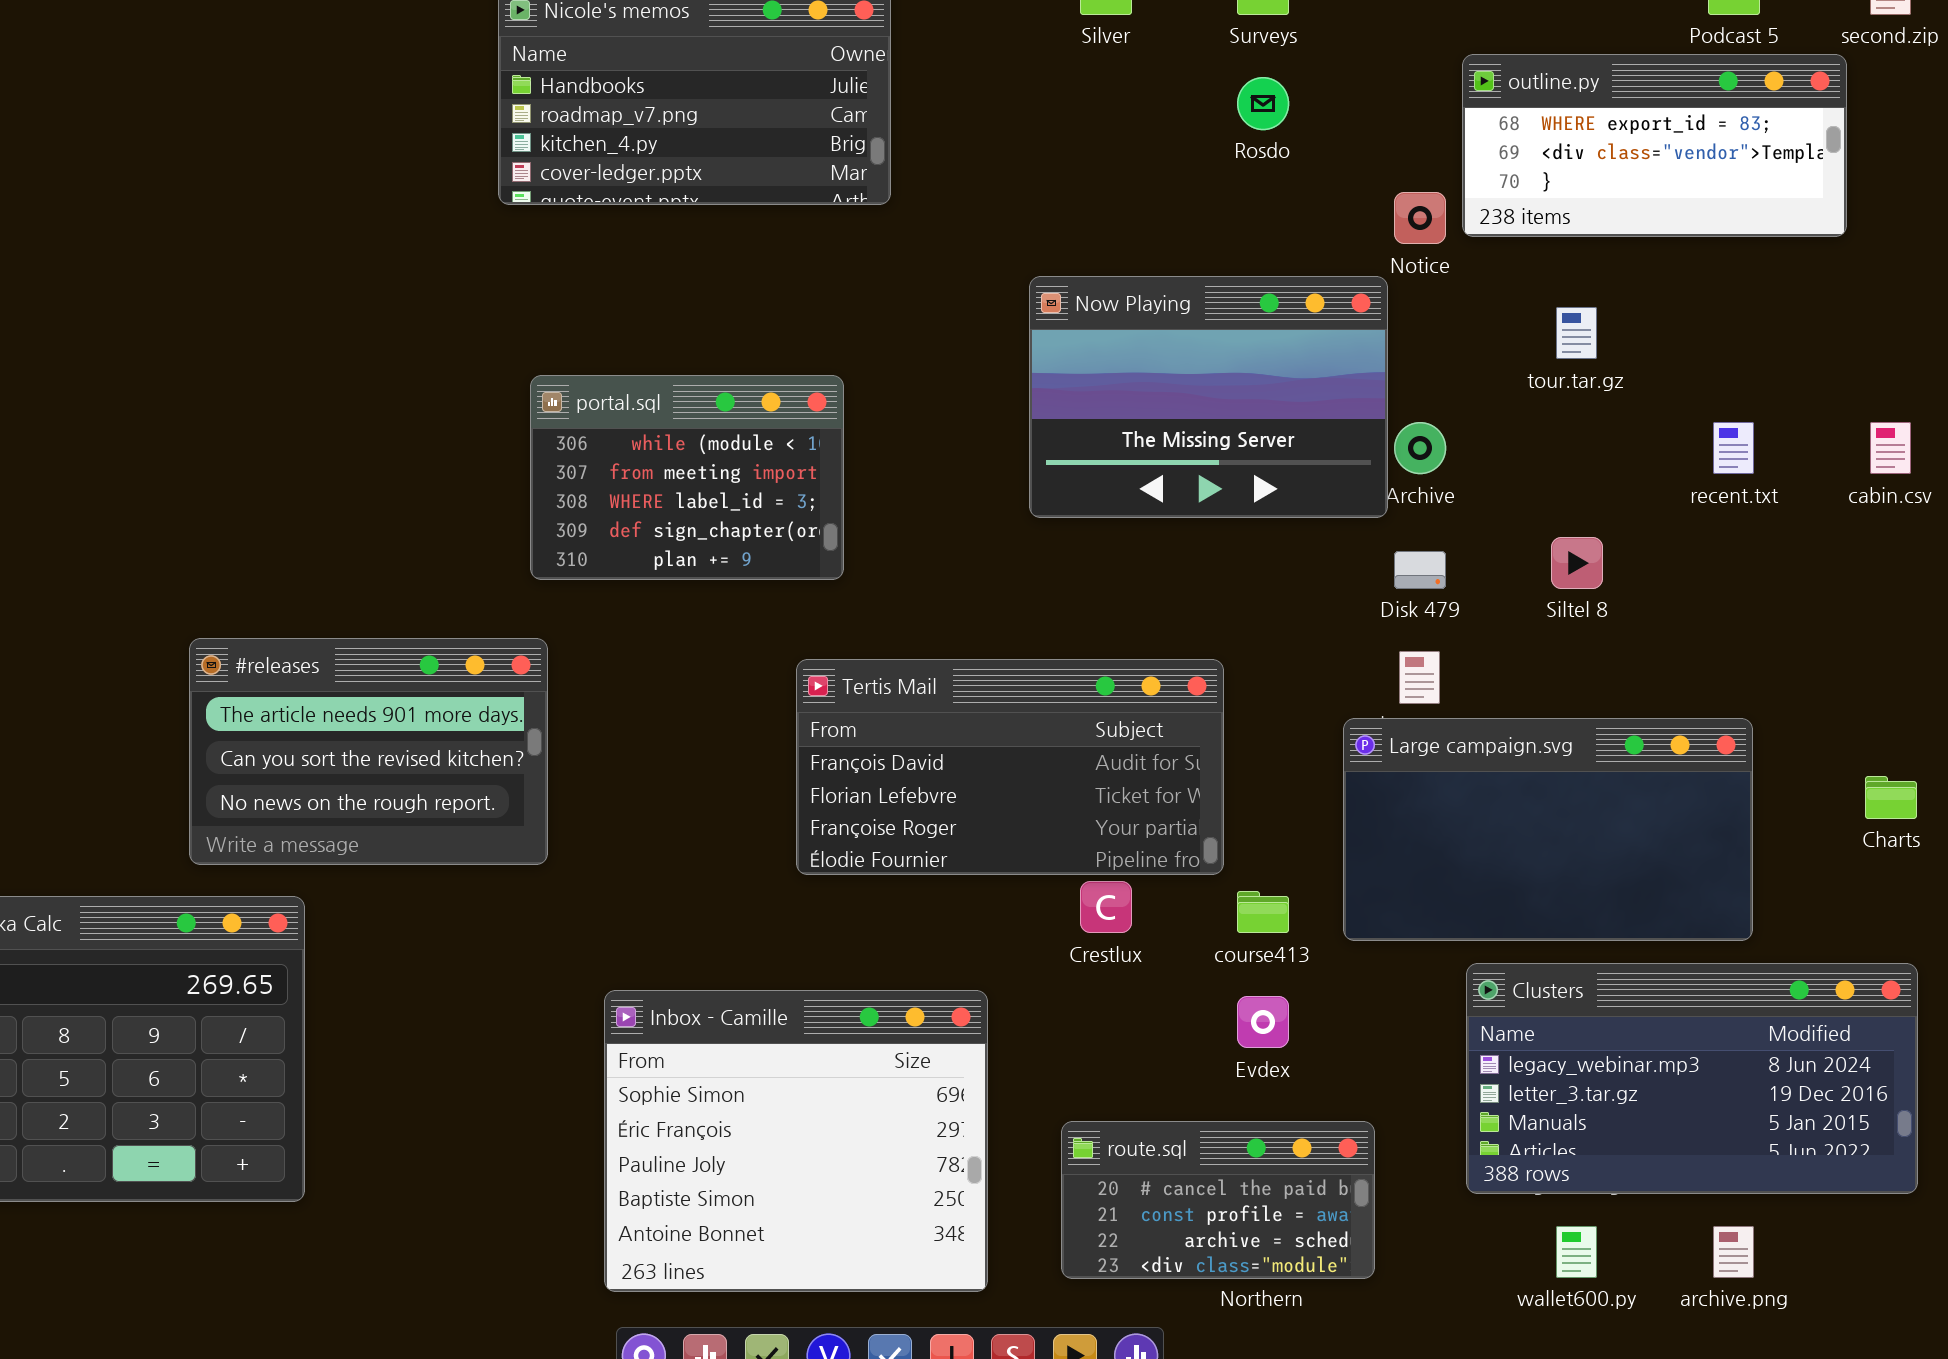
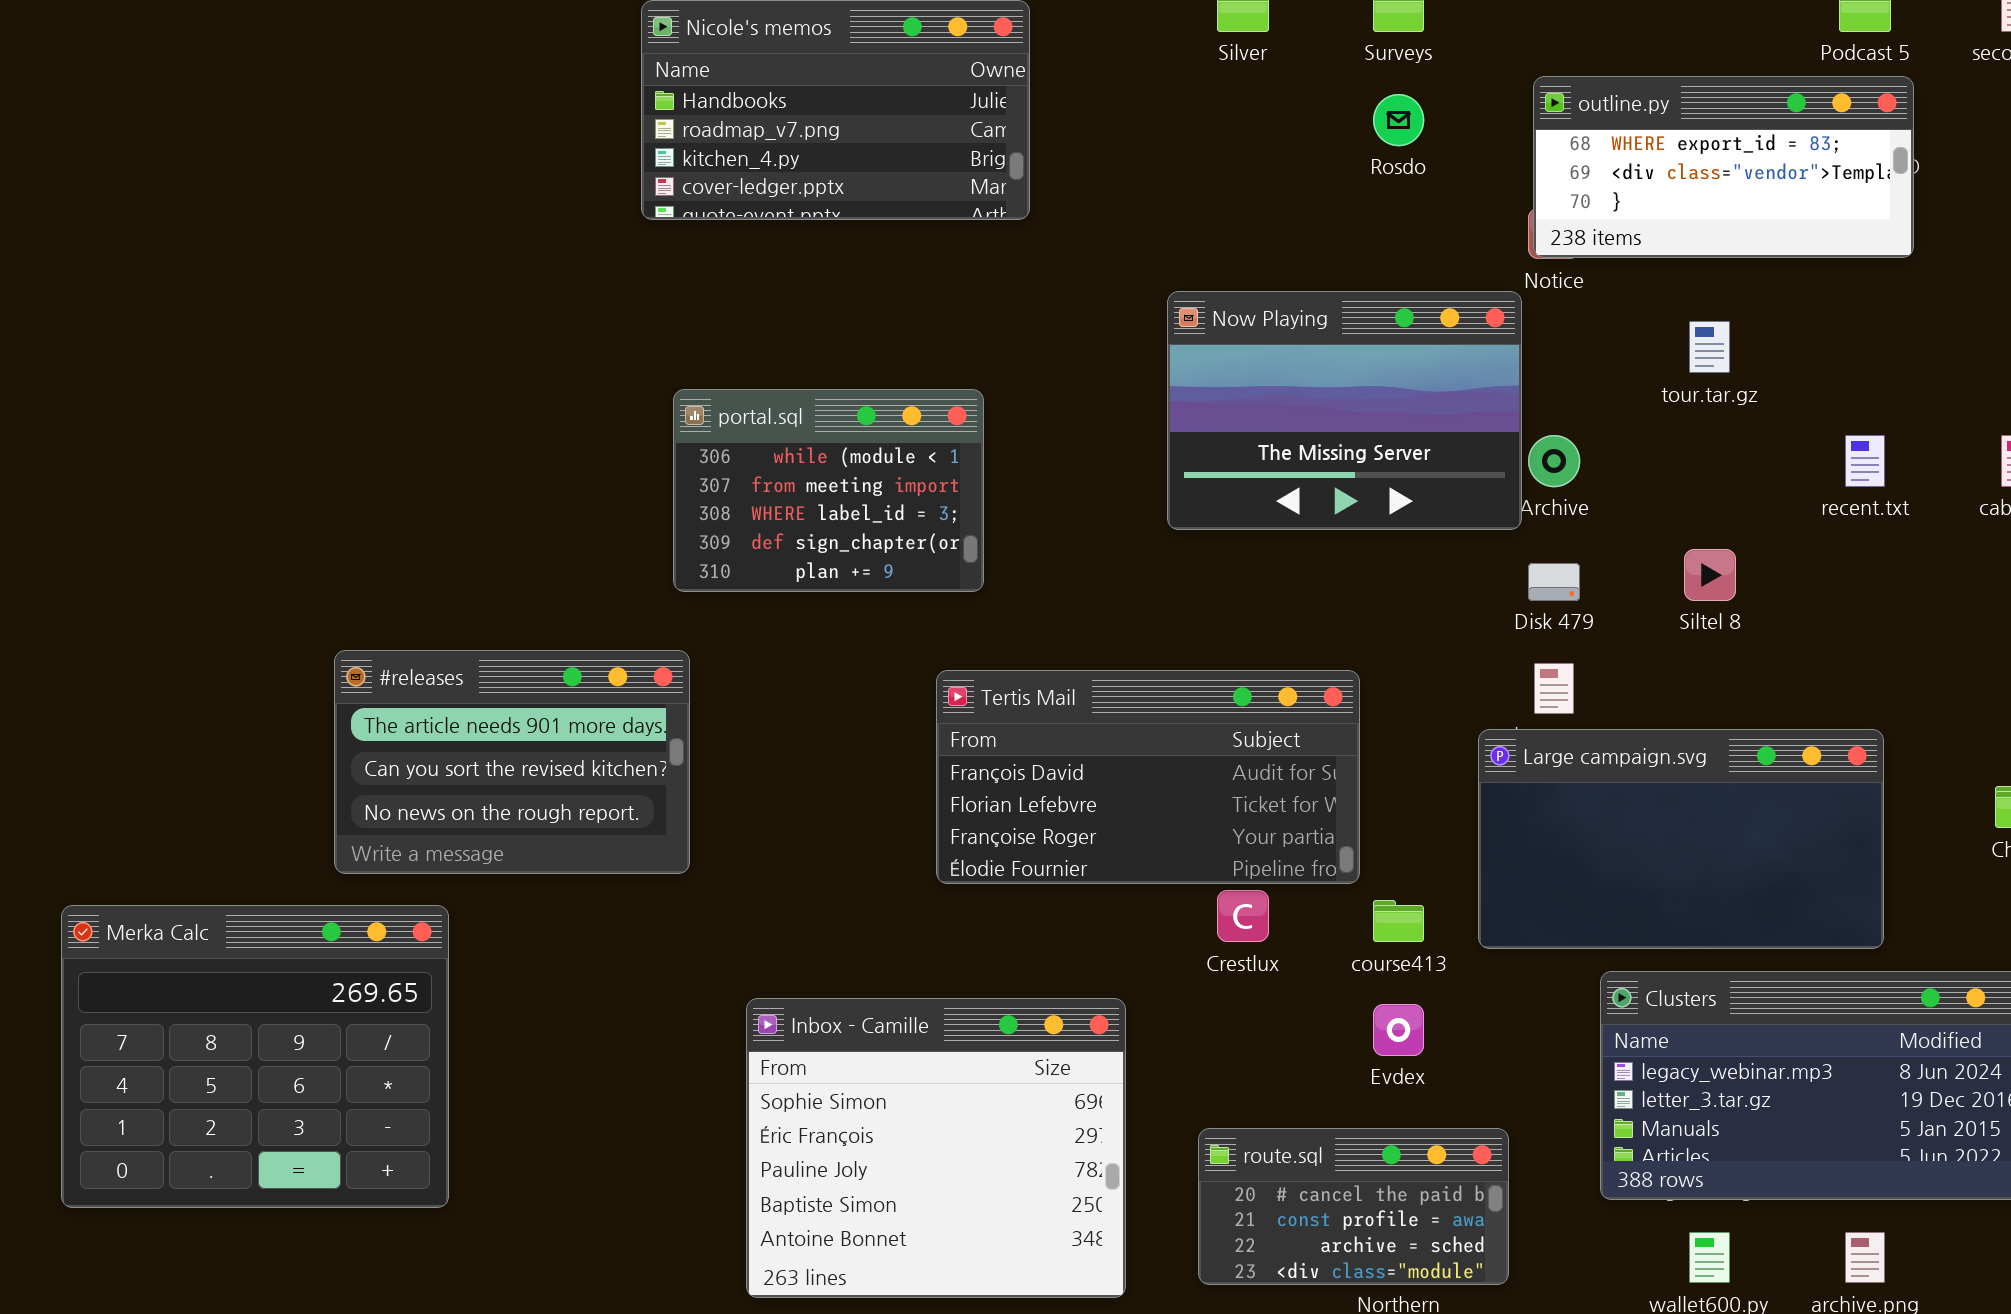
outline.py: [1462,54,1847,237] -> [1533,76,1914,258], moved

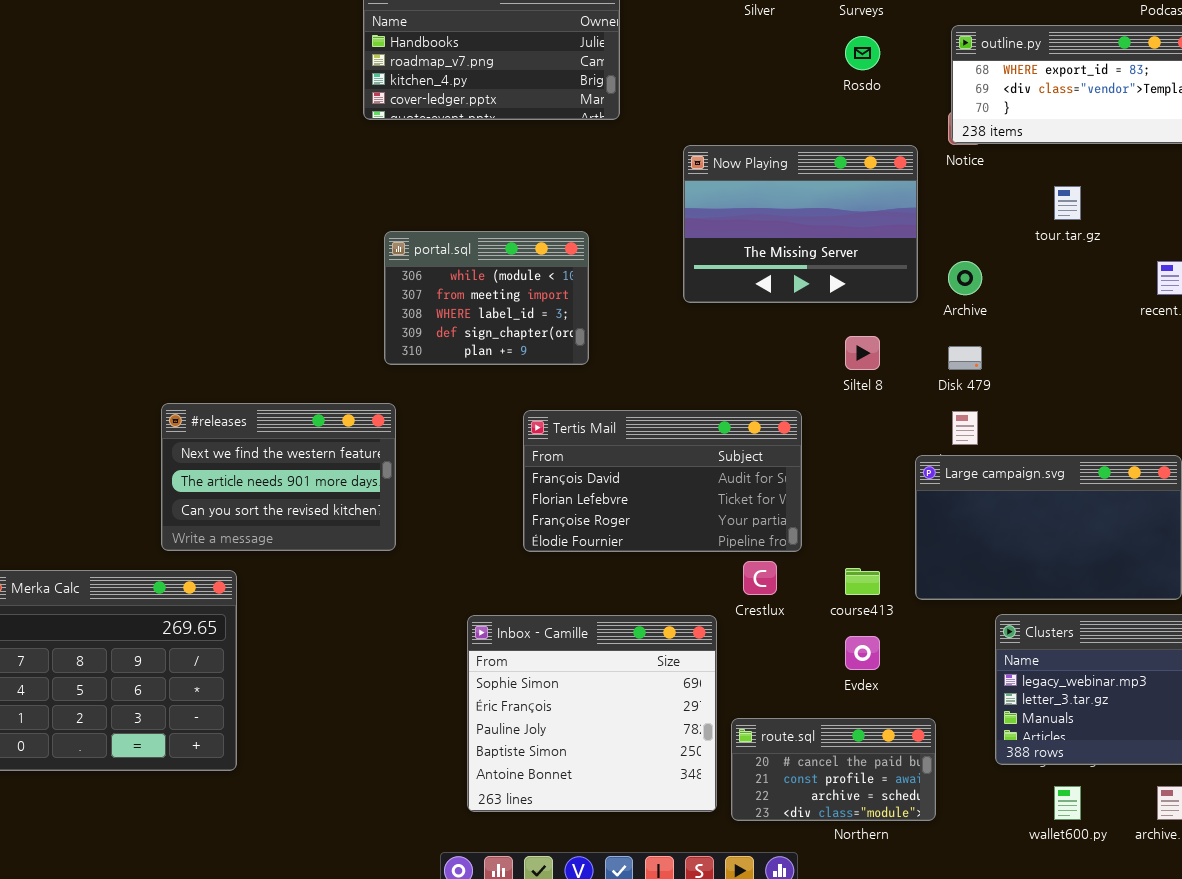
Now Playing: [1167,291,1522,530] -> [683,145,918,303], moved
Siltel 8: [1684,549,1736,601] -> [845,336,880,370], moved
#releases: [334,650,690,874] -> [161,403,396,551], scrolled up 1 row
Tertis Mail: [936,670,1360,884] -> [523,410,802,552], moved
Inbox - Camille: [746,998,1126,1298] -> [467,615,717,812], moved

